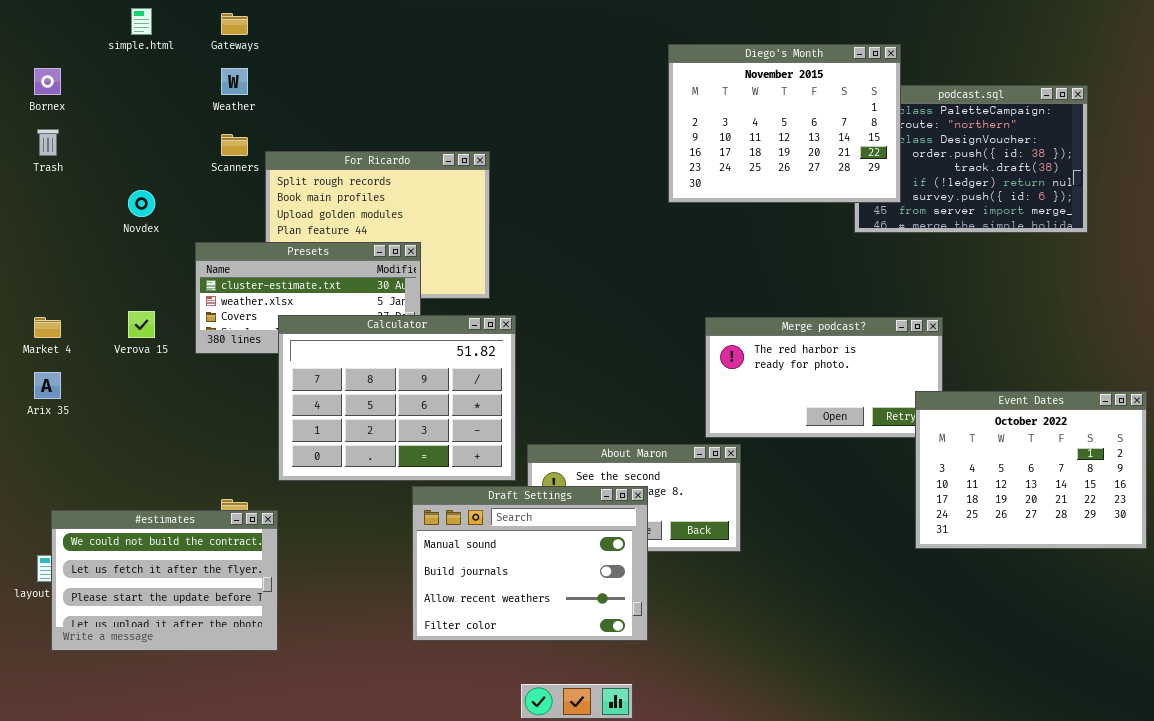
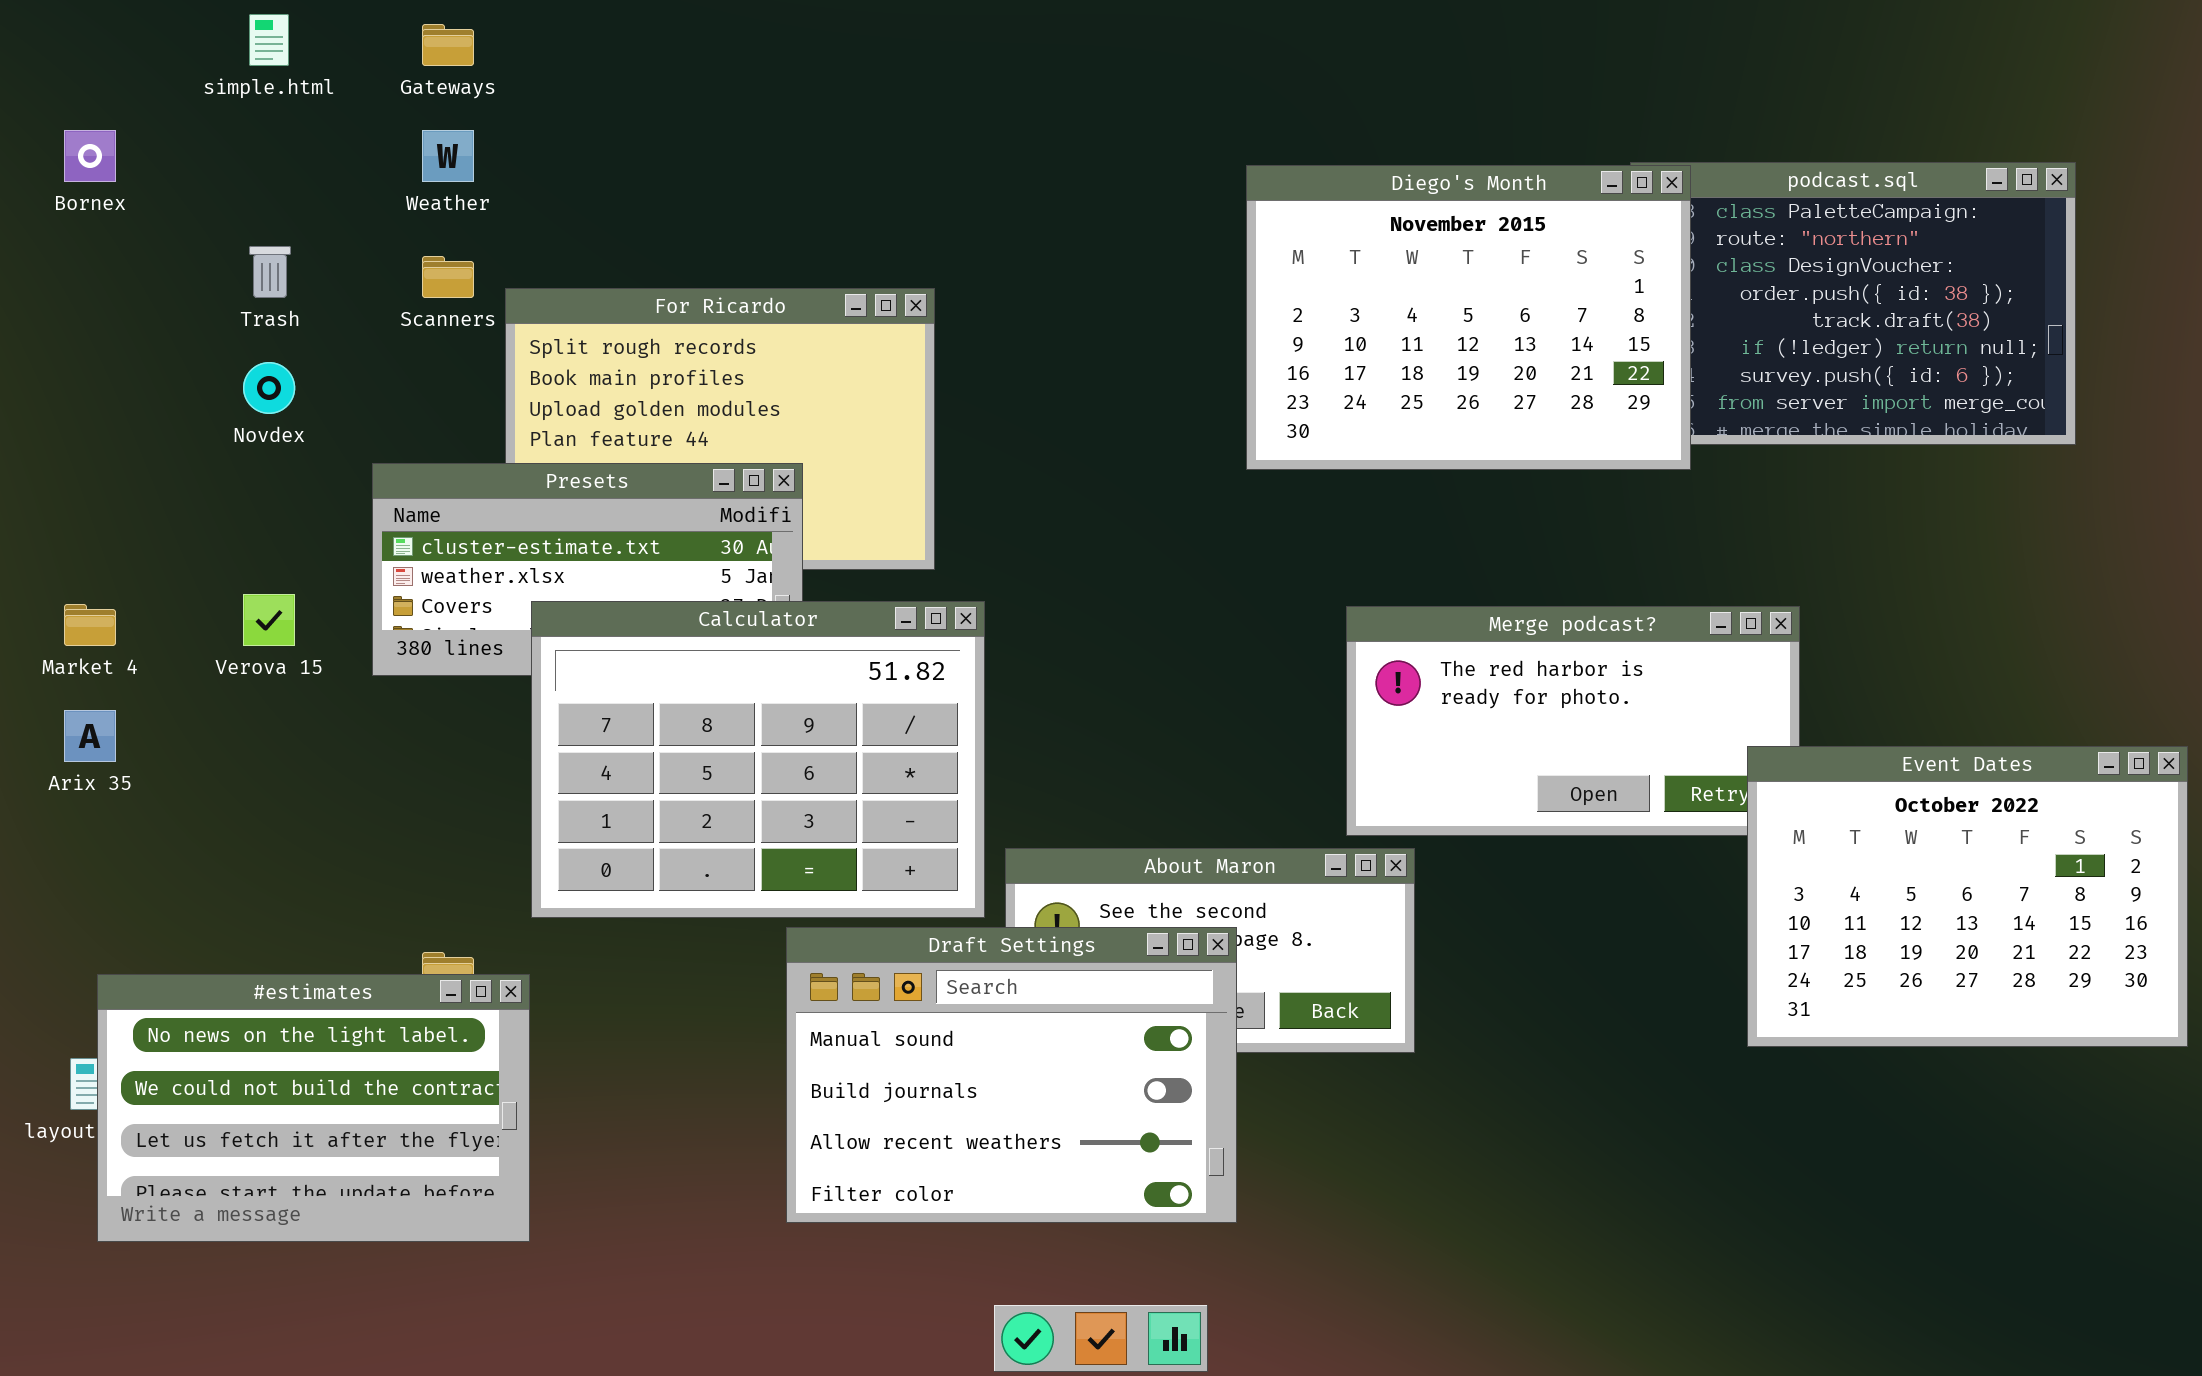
Diego's Month: [668,44,901,203] -> [1246,165,1691,470], moved
Trash: [37,129,59,156] -> [249,246,291,298], moved
#estimates: [51,510,278,651] -> [97,974,530,1242], scrolled up 1 row

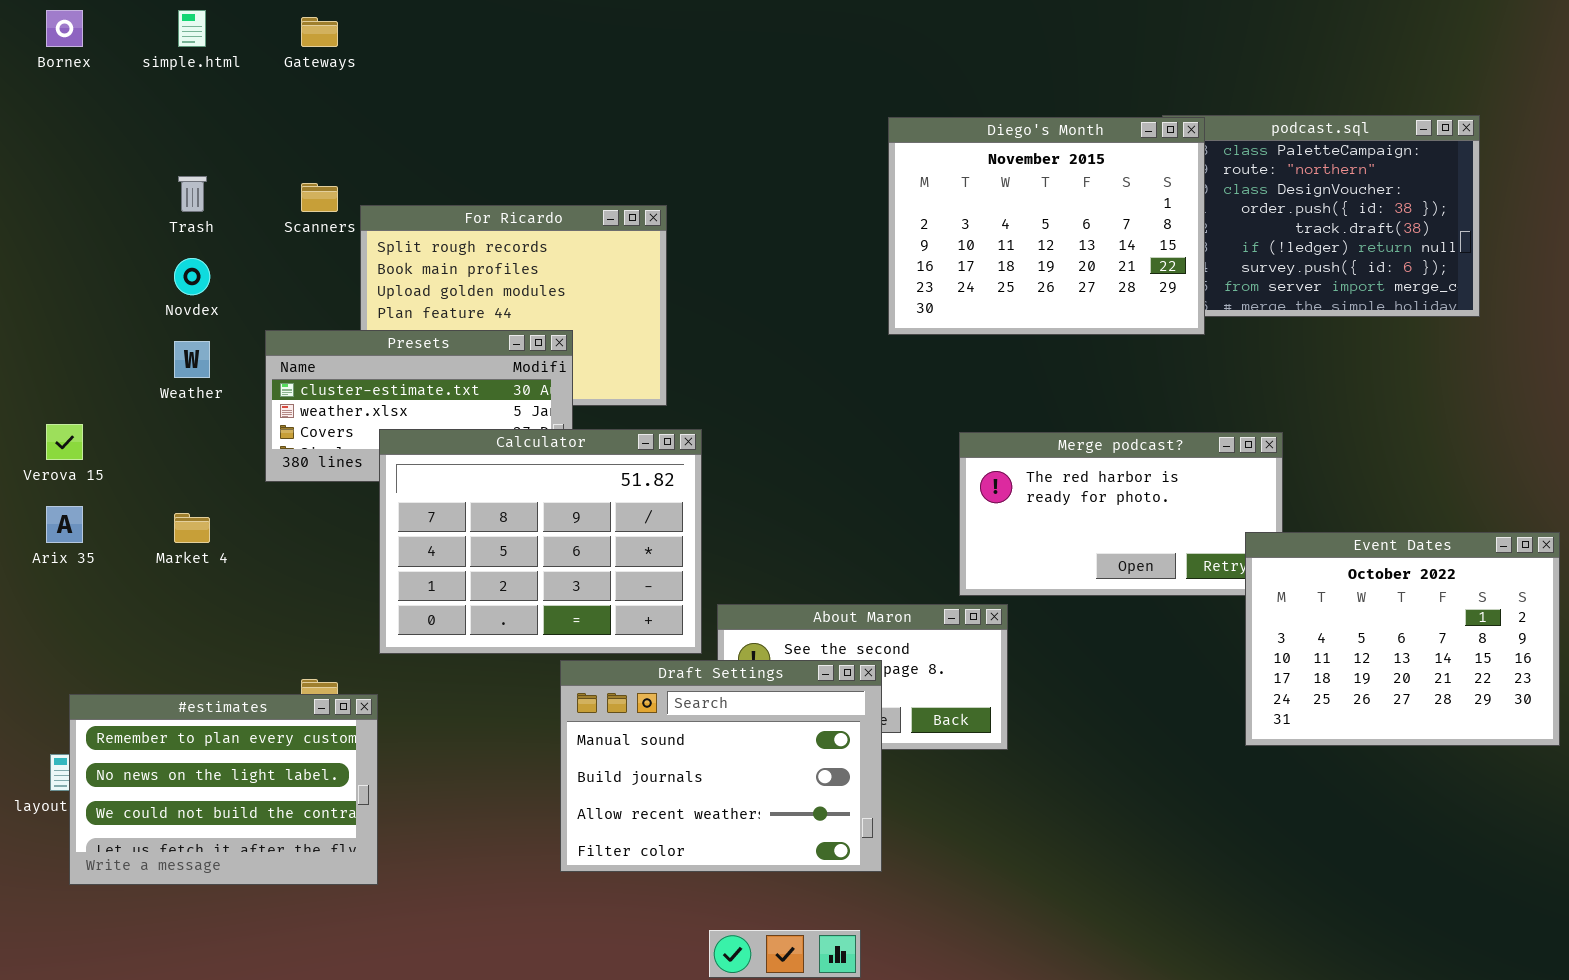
Bornex: [64,130,116,182] -> [46,10,83,47], moved
Weather: [422,130,474,182] -> [174,341,210,378], moved
Verova 15: [243,594,295,646] -> [46,424,83,460], moved
Market 4: [64,604,116,646] -> [174,513,210,543], moved
#estimates: [97,974,530,1242] -> [69,694,378,885], scrolled up 1 row

